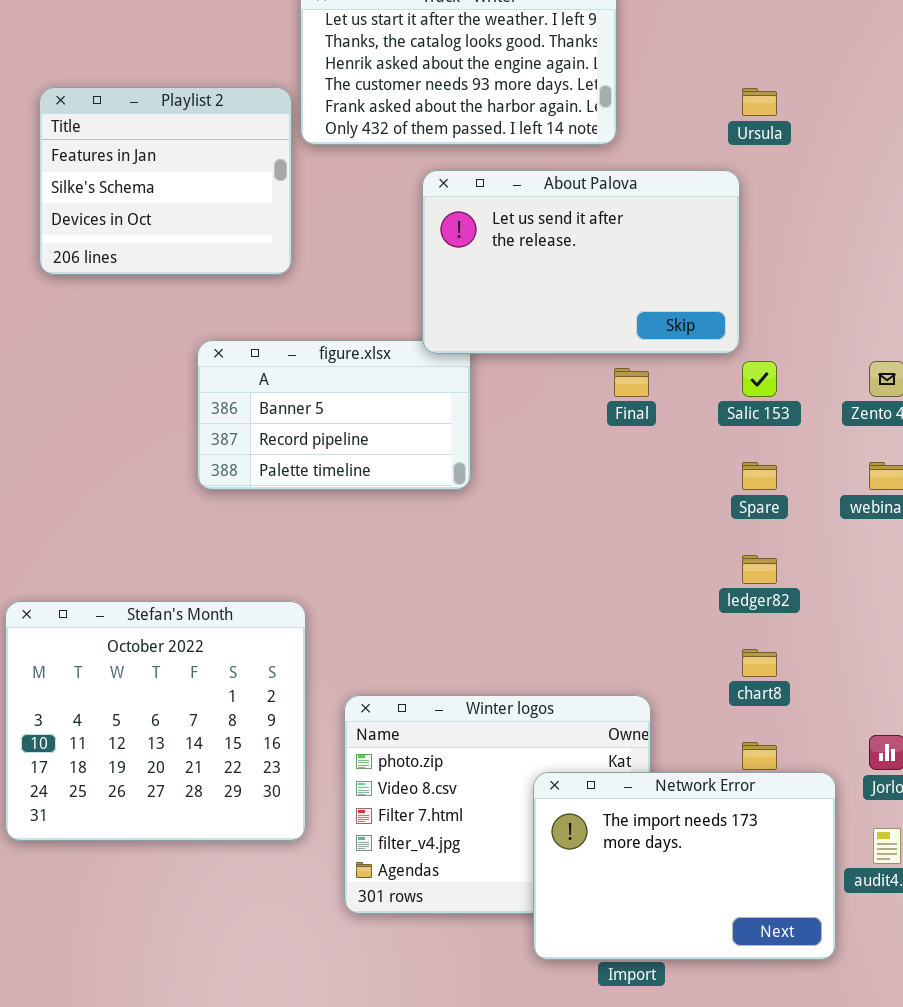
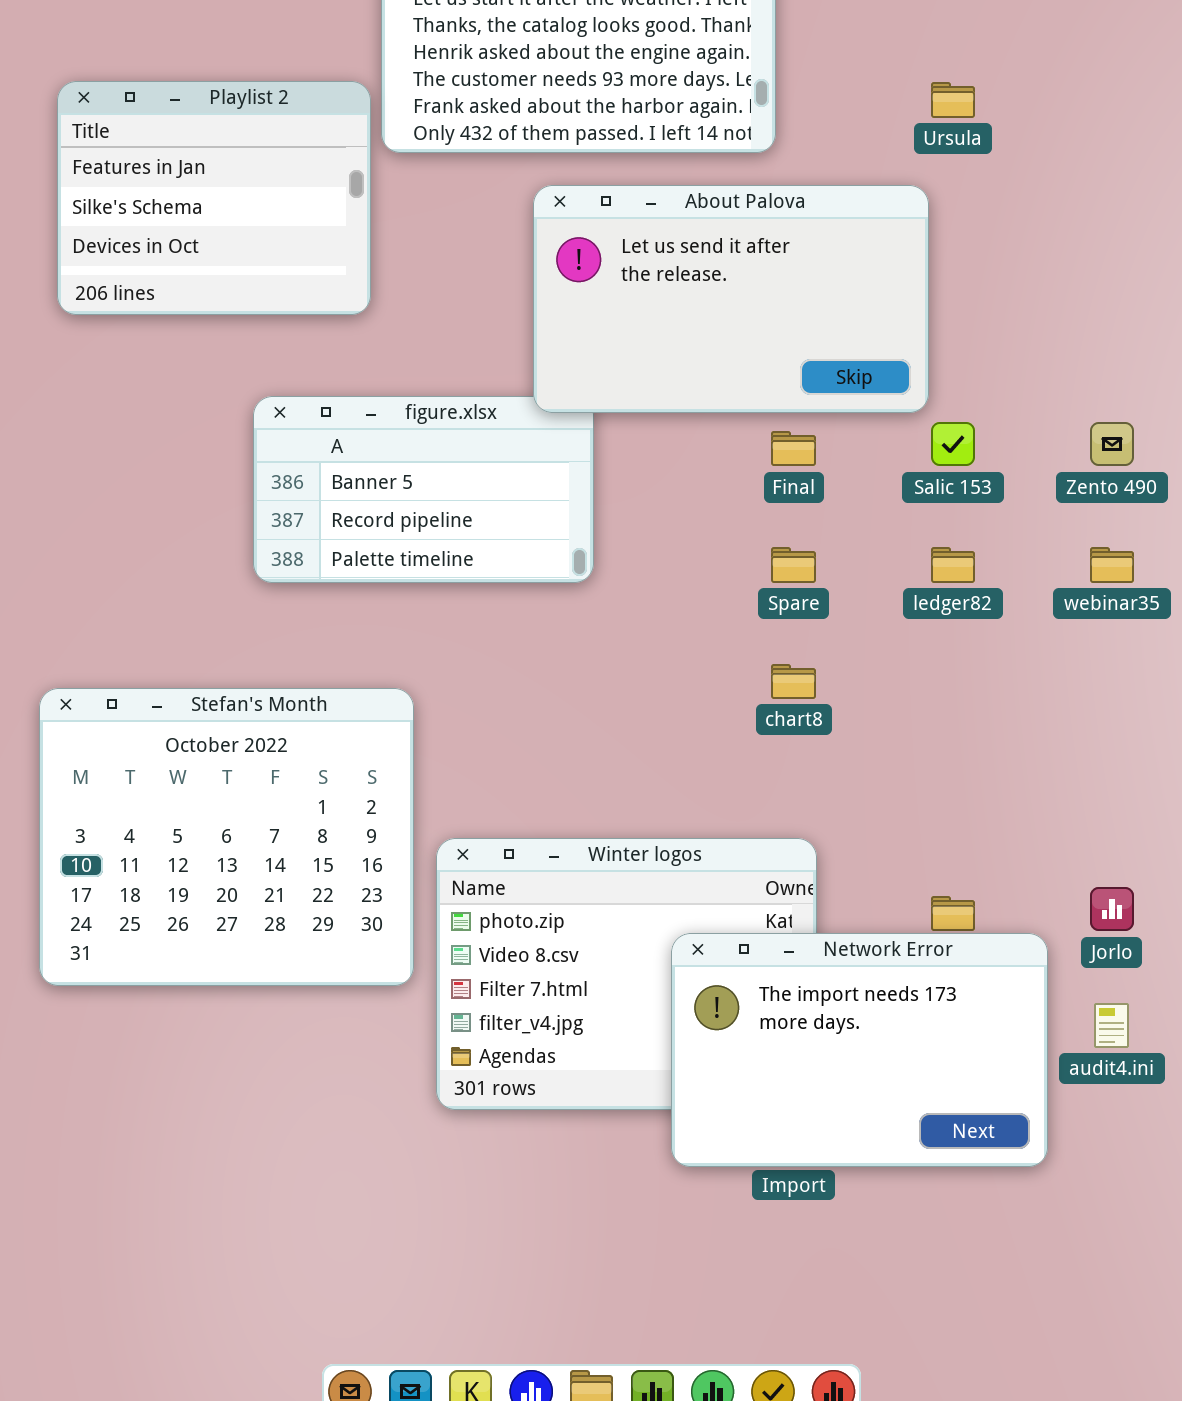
Spare: [742,462,777,490] -> [771,547,816,583], moved
ledger82: [742,555,777,584] -> [931,547,975,583], moved
Stefan's Month: [5,601,306,841] -> [39,688,414,986], moved
chart8: [742,649,777,677] -> [771,664,816,699], moved

